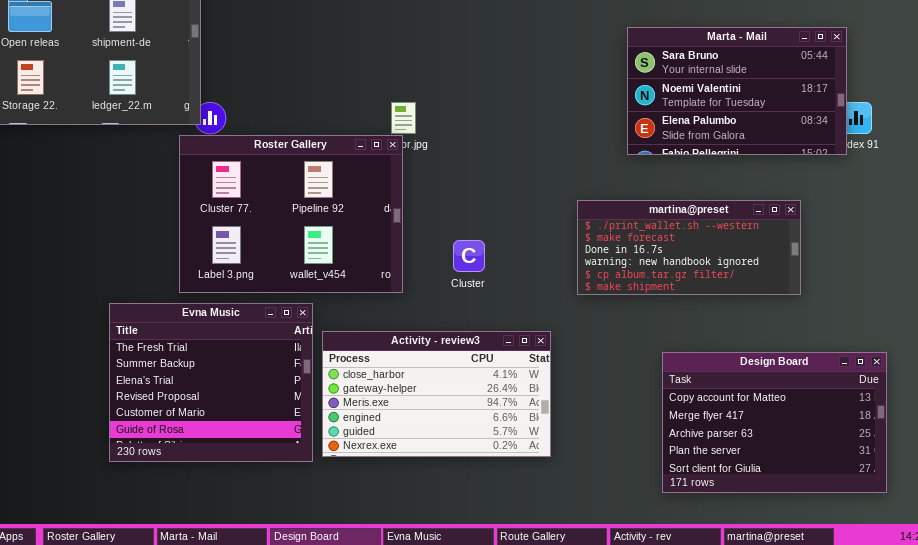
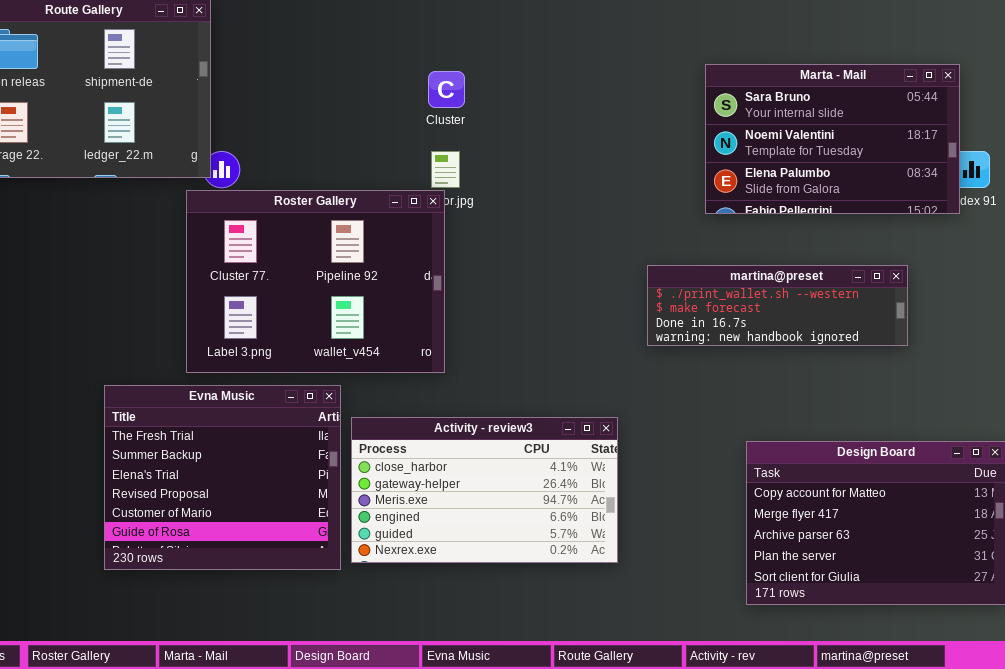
martina@preset: [577,200,801,295] -> [647,265,908,346], resized
Cluster: [453,240,485,272] -> [428,71,465,108], moved

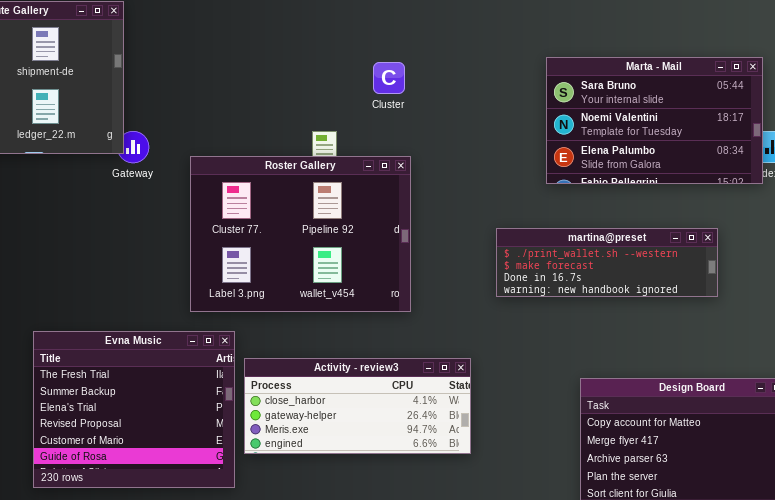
Cluster: [428,71,465,108] -> [373,62,405,94], moved
Roster Gallery: [186,190,445,373] -> [190,156,411,312], moved
Activity - review3: [351,417,618,563] -> [244,358,471,454], resized

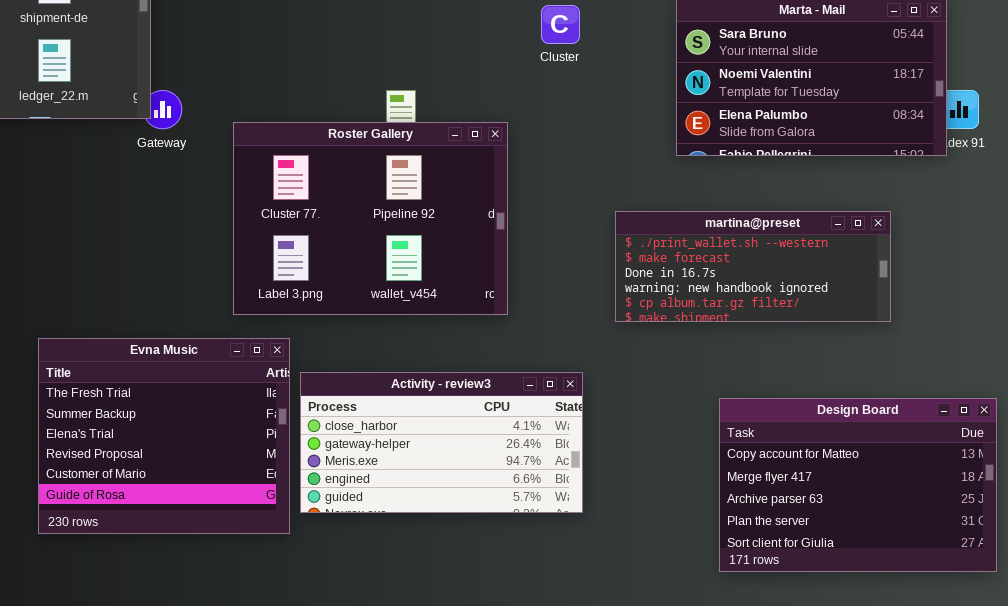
Cluster: [373,62,405,94] -> [541,5,580,44], moved
martina@preset: [496,228,718,297] -> [615,211,891,322], resized
Activity - review3: [244,358,471,454] -> [300,372,583,513], resized

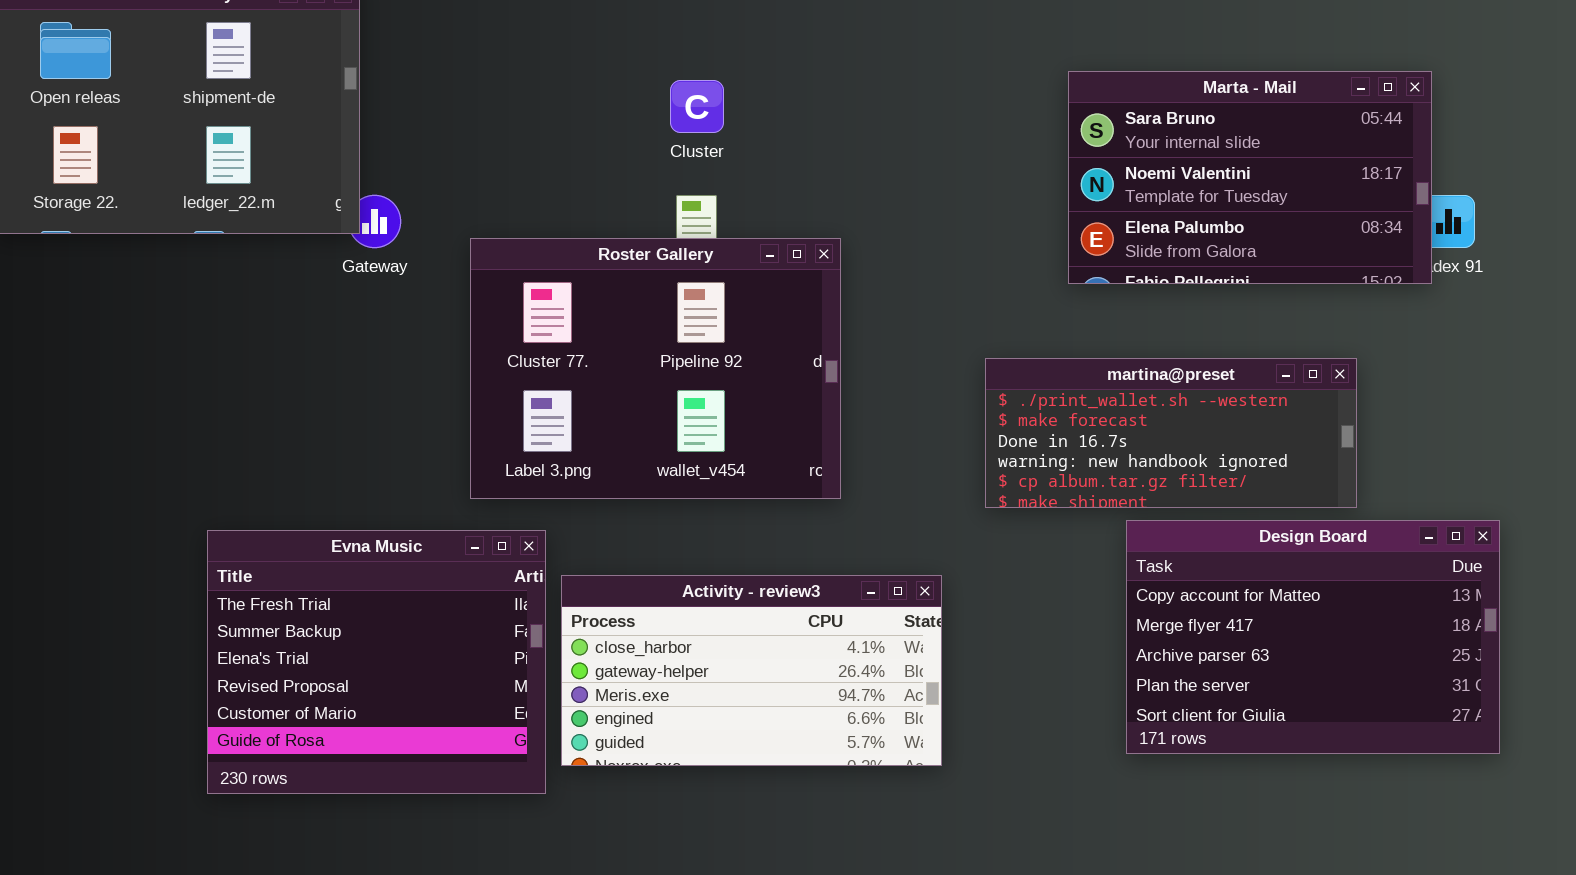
Cluster: [541,5,580,44] -> [670,80,724,133], moved
Design Board: [719,398,997,572] -> [1126,520,1500,754], moved

